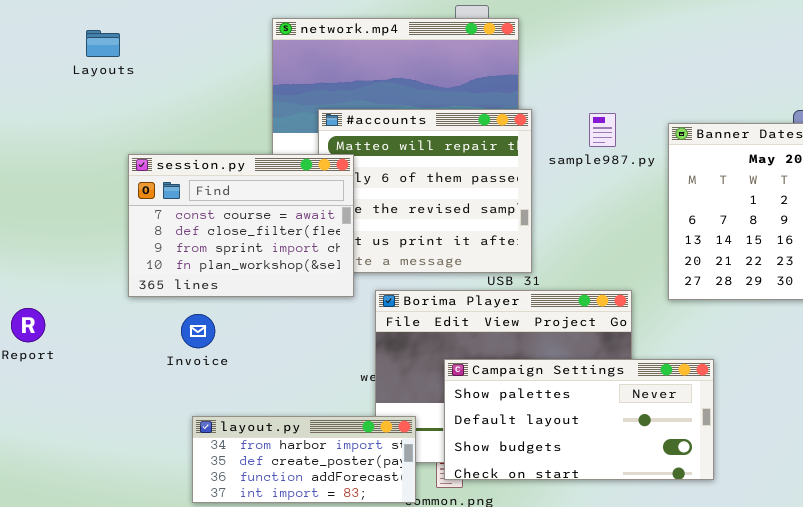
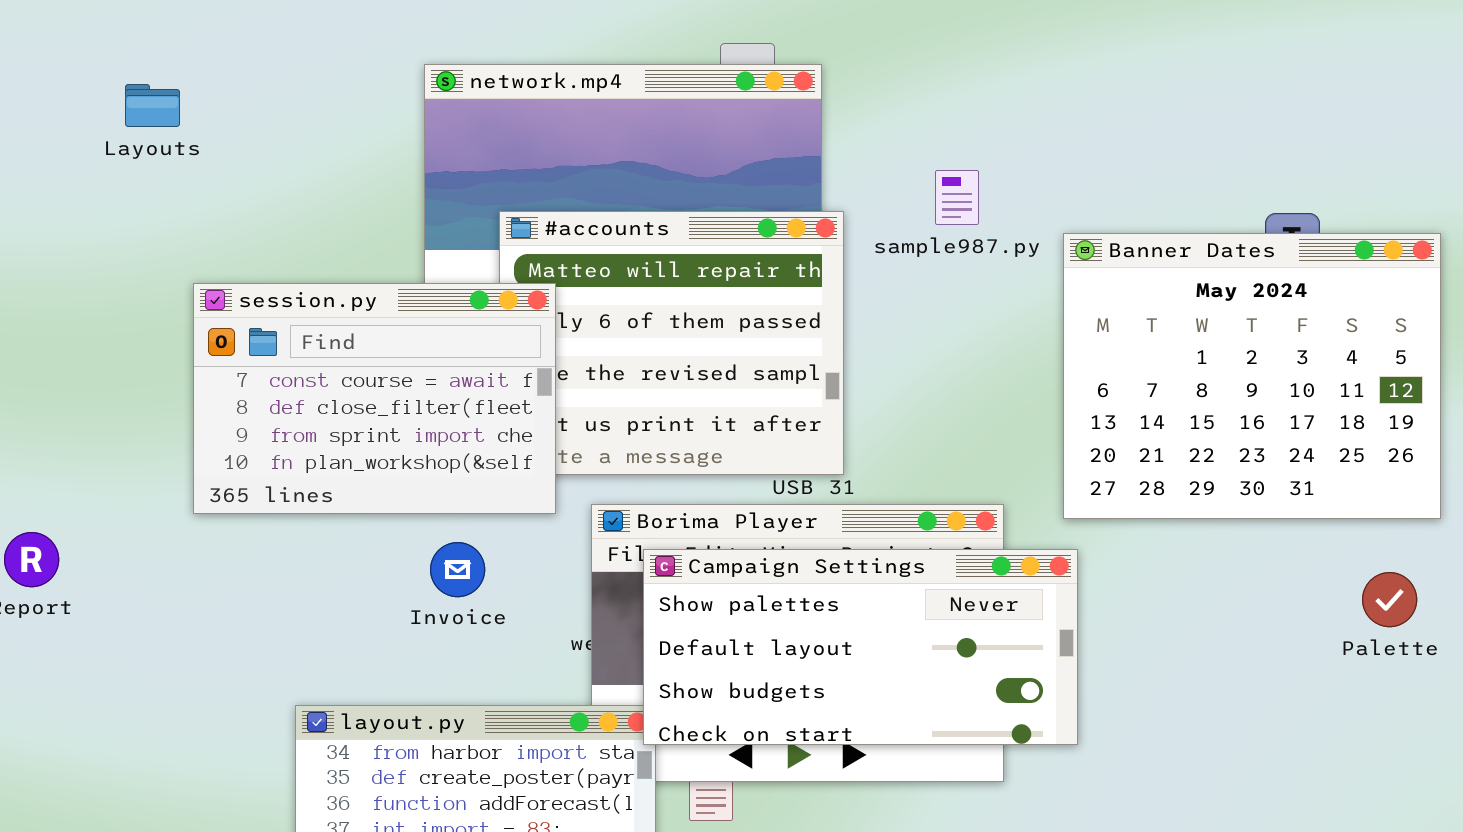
sample987.py: [589,113,616,147] -> [935,170,979,225], moved
Invoice: [181,314,215,348] -> [430,542,485,597], moved
Campaign Settings: [444,359,714,480] -> [643,549,1078,745], moved

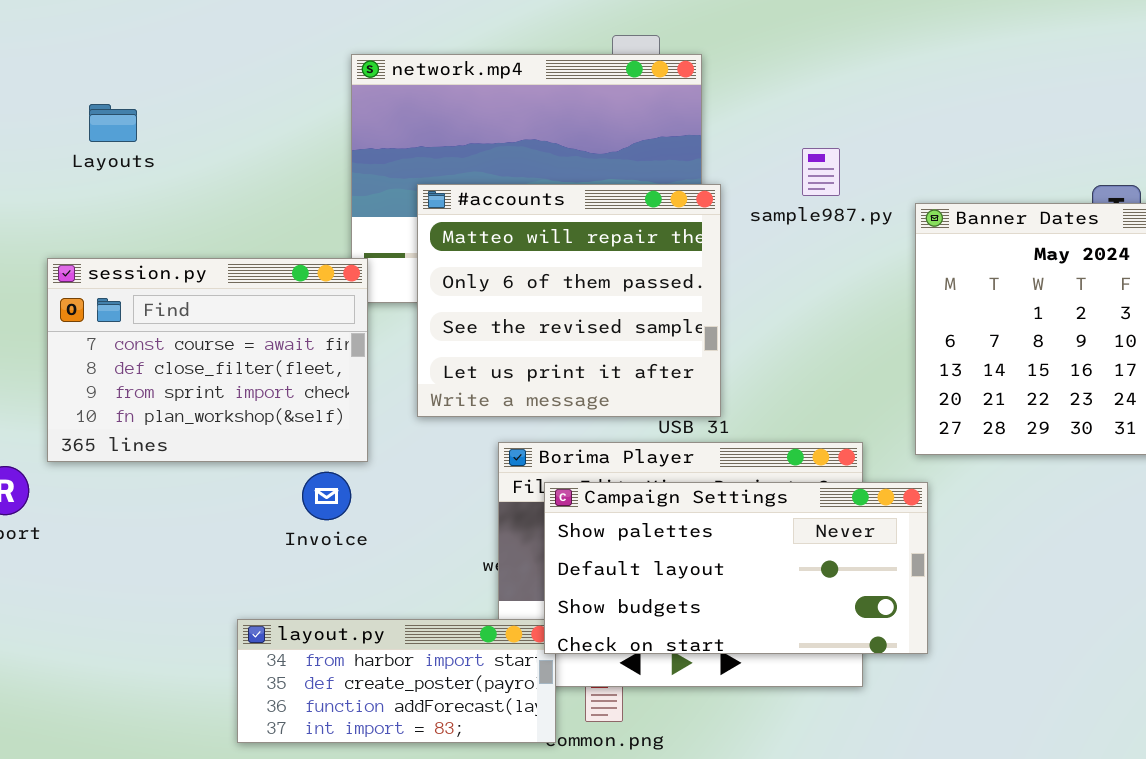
Layouts: [125,84,180,127] -> [89,104,137,142], moved
session.py: [193,283,556,514] -> [47,258,368,462], moved
Invoice: [430,542,485,597] -> [302,472,351,520], moved

